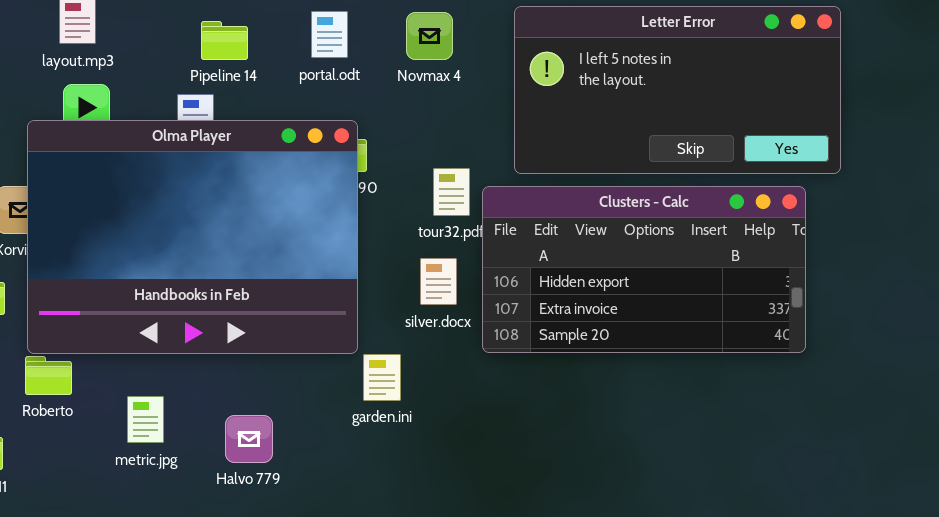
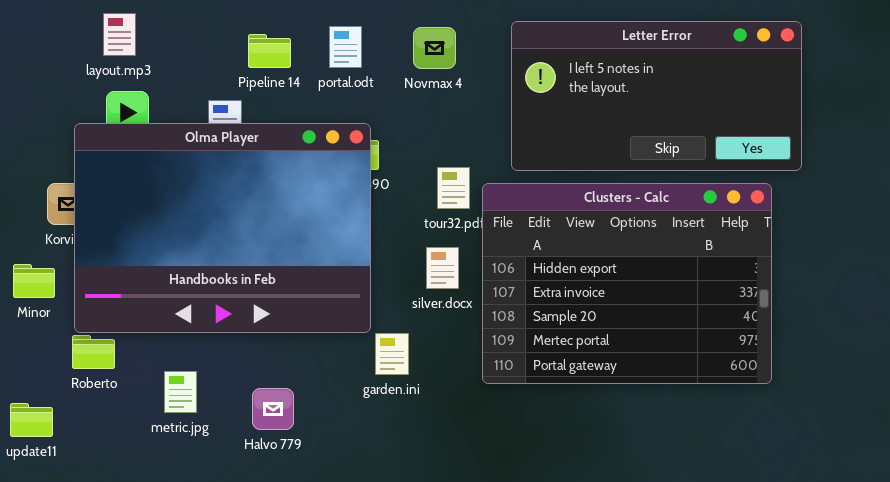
Pipeline 14: [201,21,248,60] -> [248,34,291,68], moved
Clusters - Calc: [482,186,806,353] -> [482,183,772,384], resized

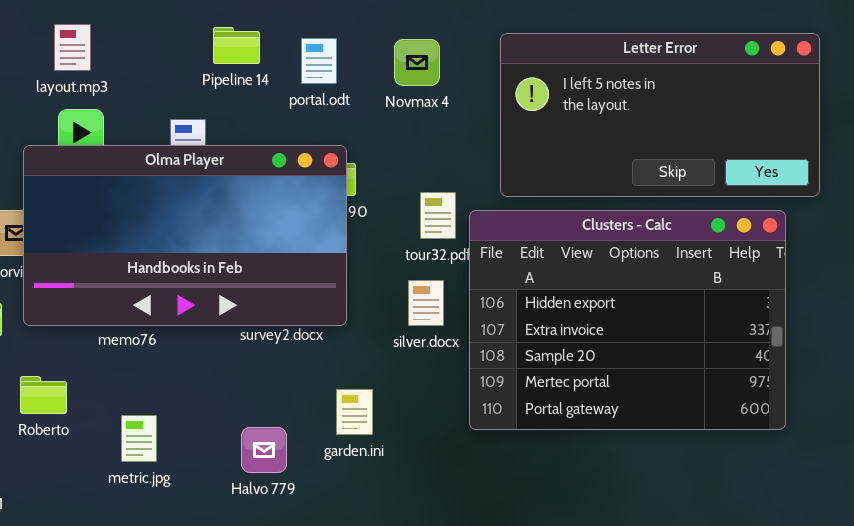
Pipeline 14: [248,34,291,68] -> [213,27,260,64], moved
Olma Player: [74,123,371,333] -> [23,145,347,326], resized
garden.ini: [375,333,409,375] -> [336,389,373,435], moved
Halvo 779: [252,388,294,430] -> [241,427,287,473], moved

